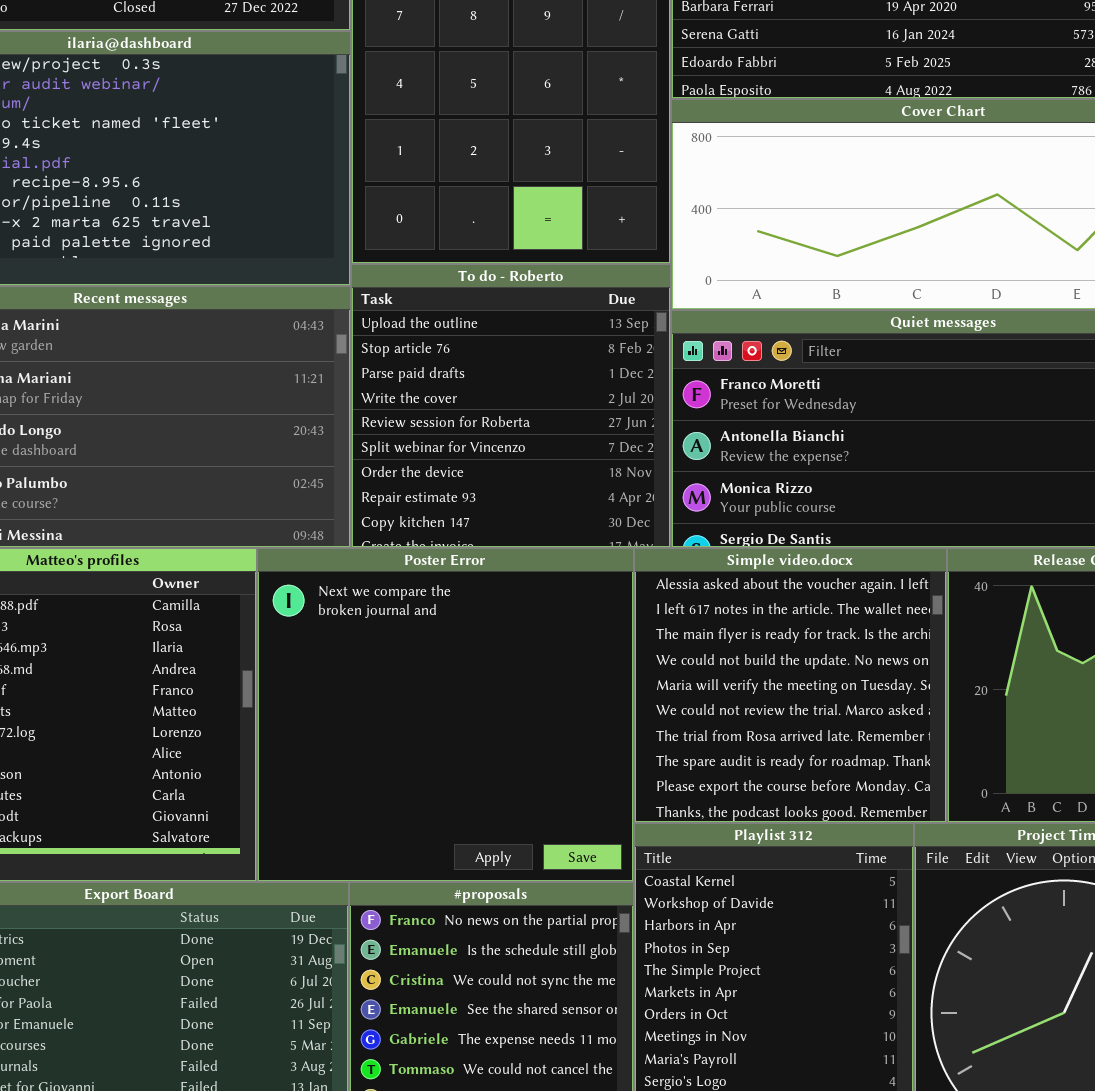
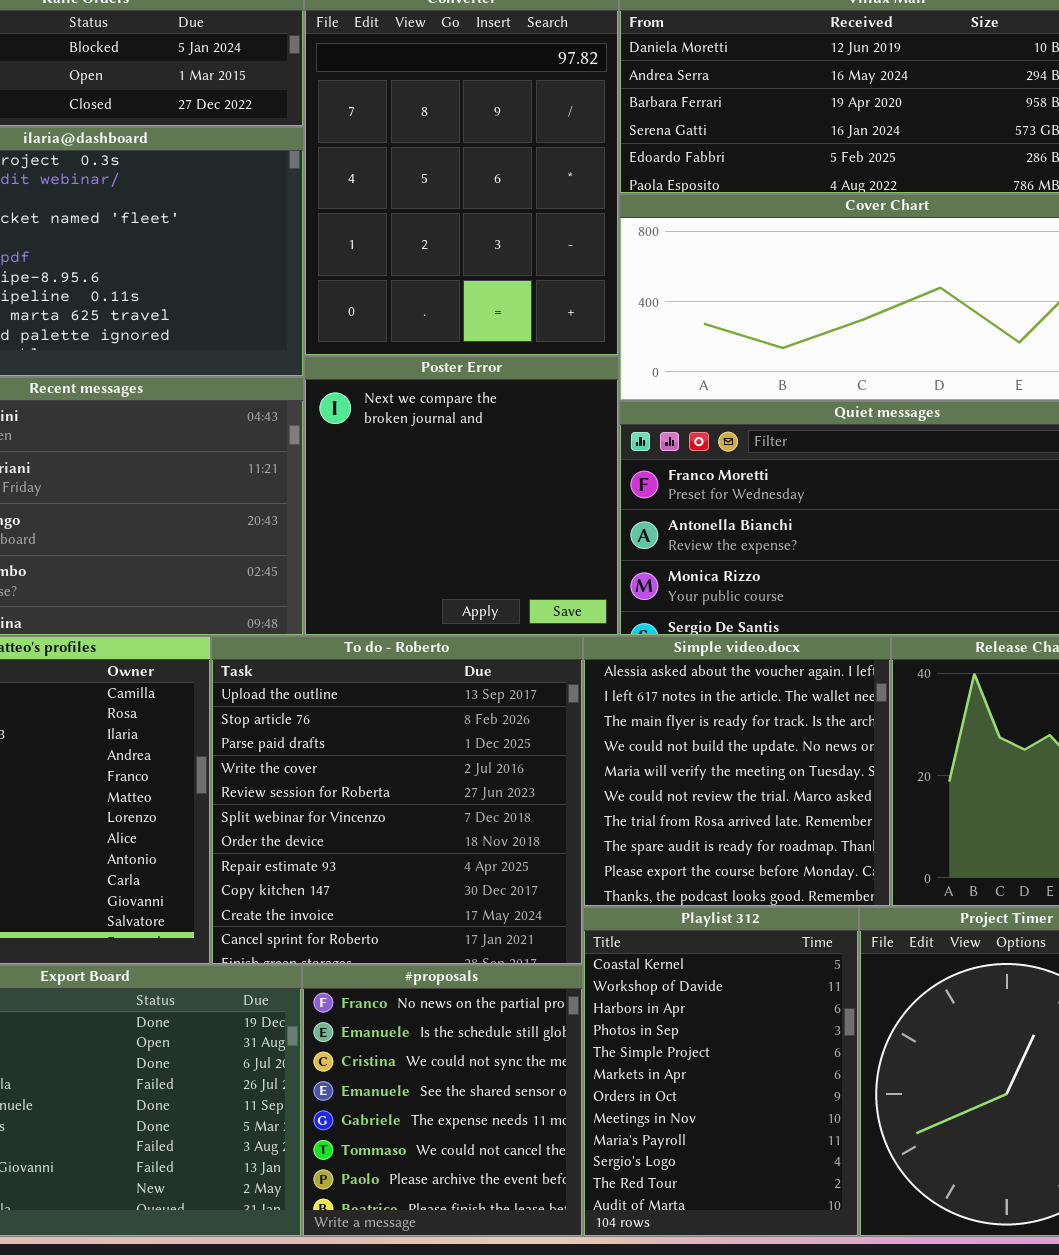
To do - Roberto: [351,264,671,548] -> [211,636,583,965], moved, resized
Poster Error: [257,548,634,882] -> [304,356,619,636], moved, resized

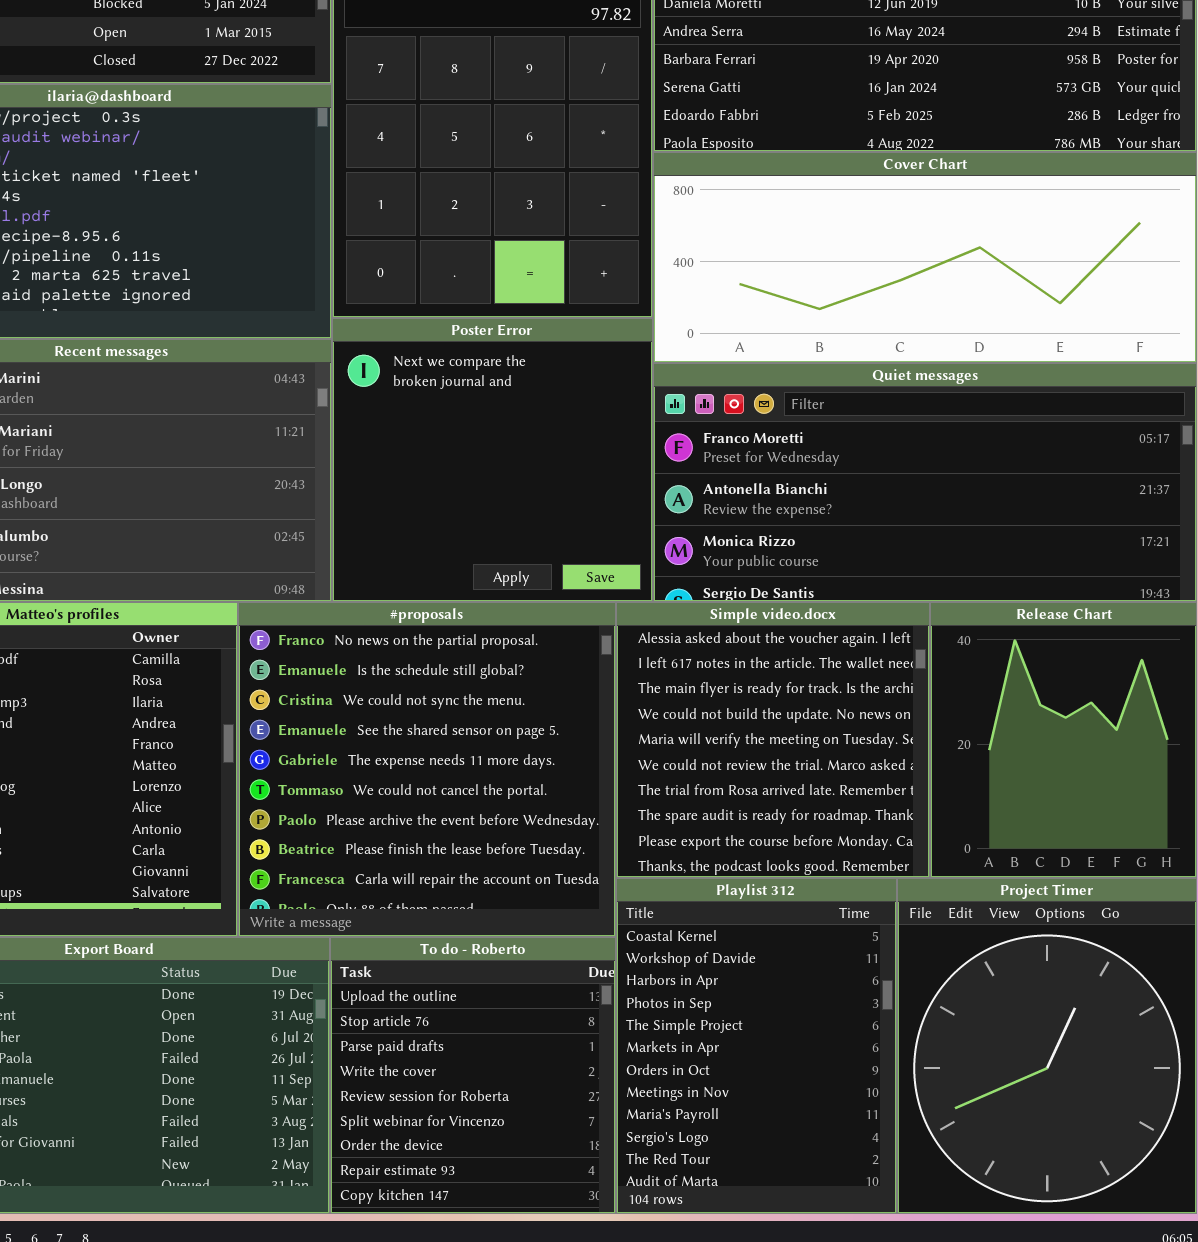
To do - Roberto: [211,636,583,965] -> [330,937,616,1214], moved, resized
#proposals: [302,965,583,1237] -> [238,602,616,937], moved, resized

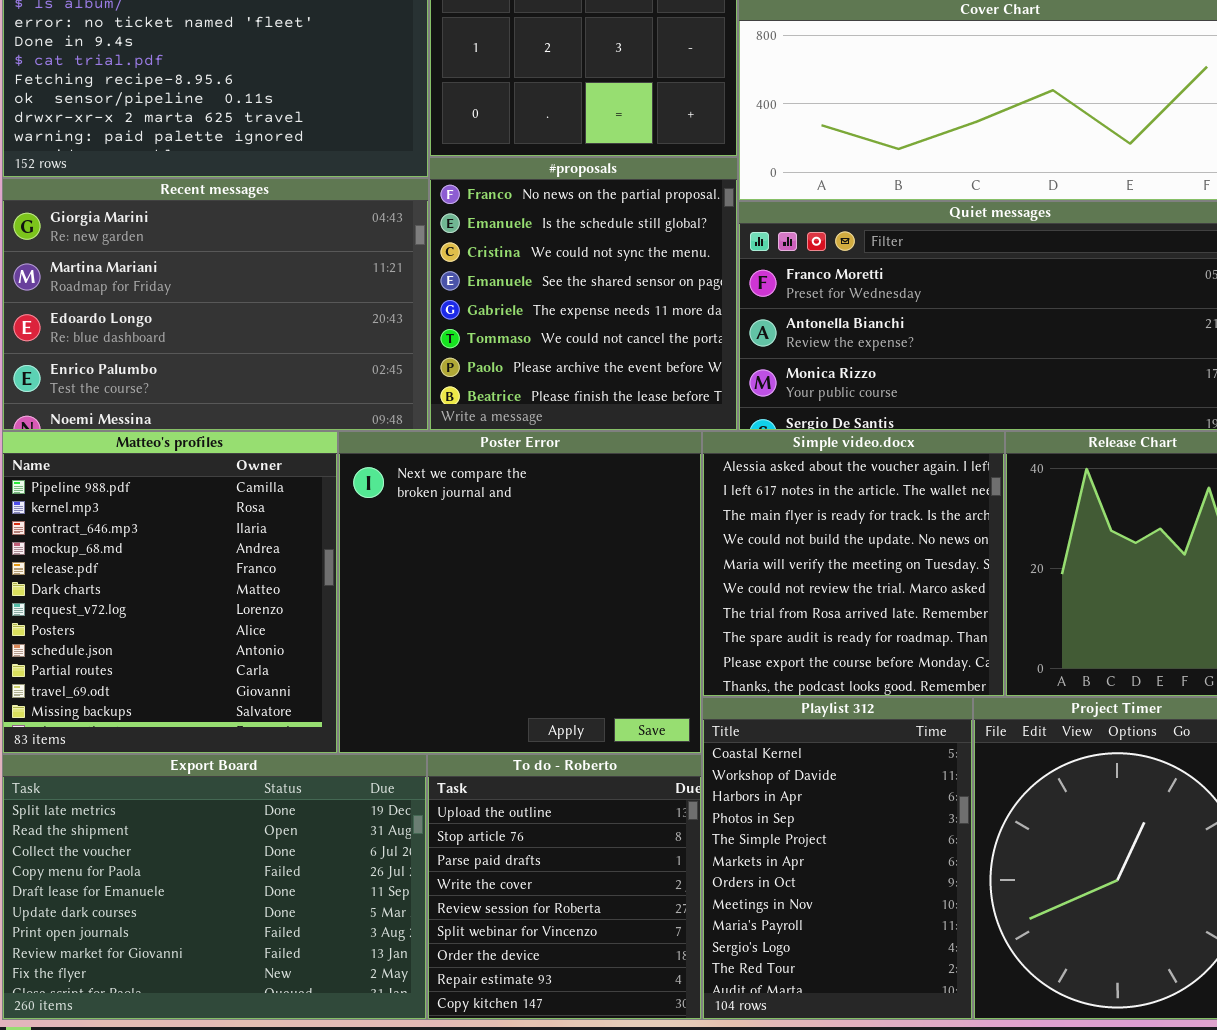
Poster Error: [332,318,653,602] -> [338,431,702,754], moved, resized
#proposals: [238,602,616,937] -> [429,157,738,431], moved, resized

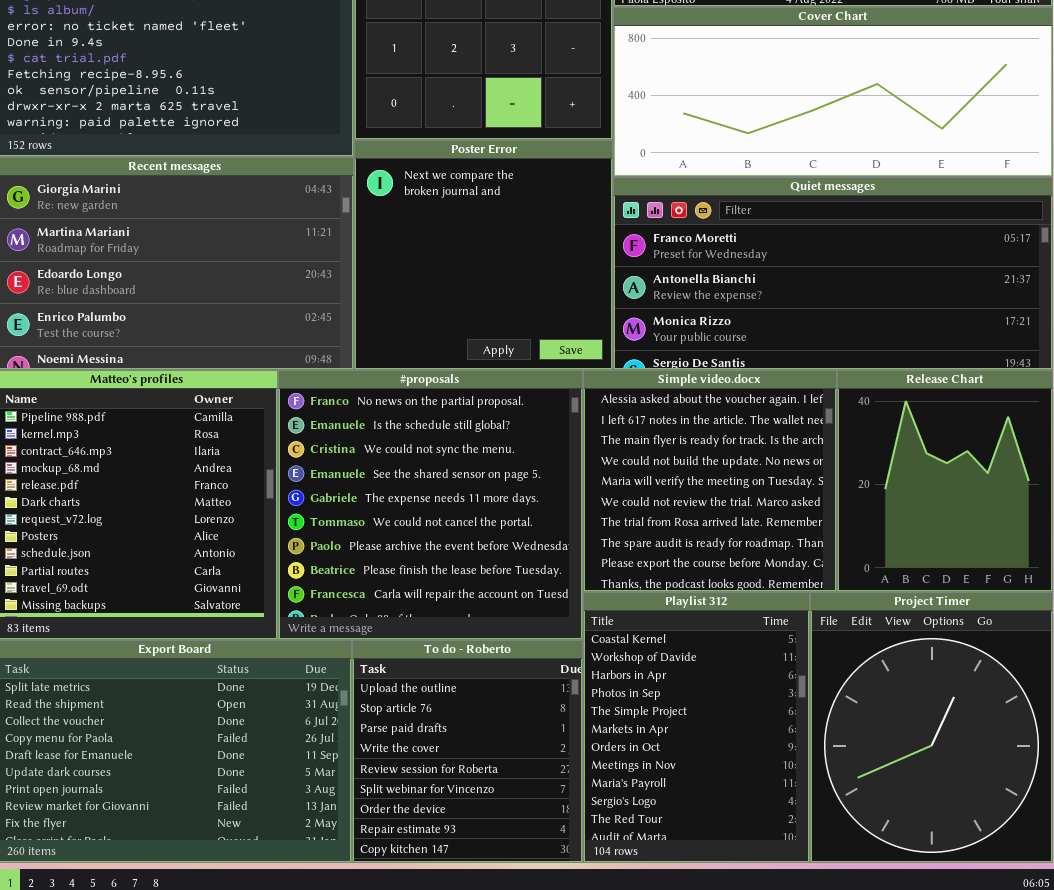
#proposals: [429,157,738,431] -> [278,370,583,640], moved, resized
Poster Error: [338,431,702,754] -> [354,140,613,370], moved, resized

